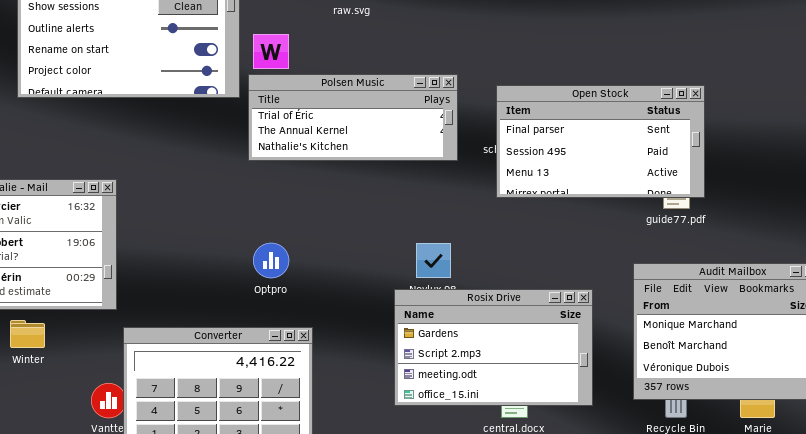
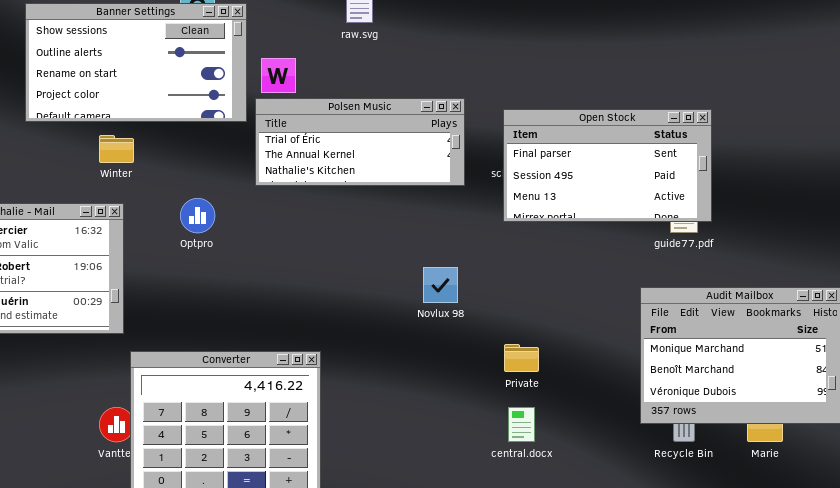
Optpro: [253,243,289,278] -> [180,198,215,233], moved
Rosix Drive: [394,289,593,406] -> none, closed
Winter: [10,320,45,348] -> [99,135,134,163], moved

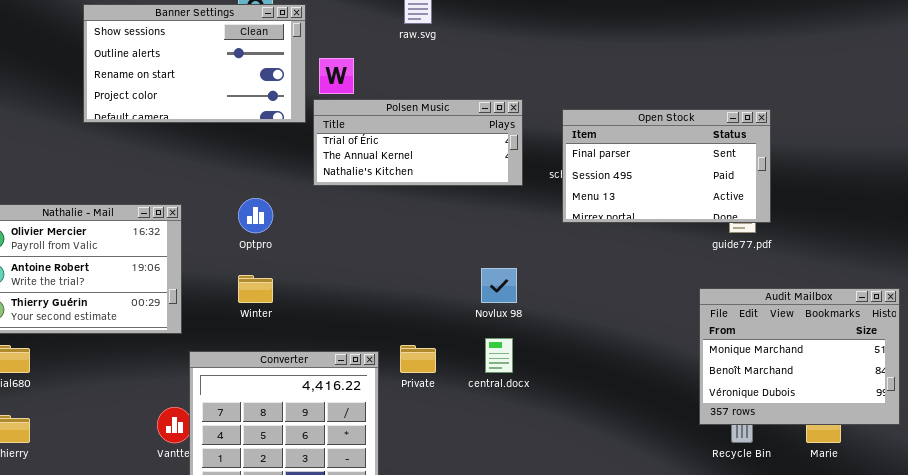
Winter: [99,135,134,163] -> [238,275,273,303], moved
Private: [504,344,539,372] -> [400,345,436,373], moved
central.docx: [508,407,535,442] -> [485,338,513,373], moved

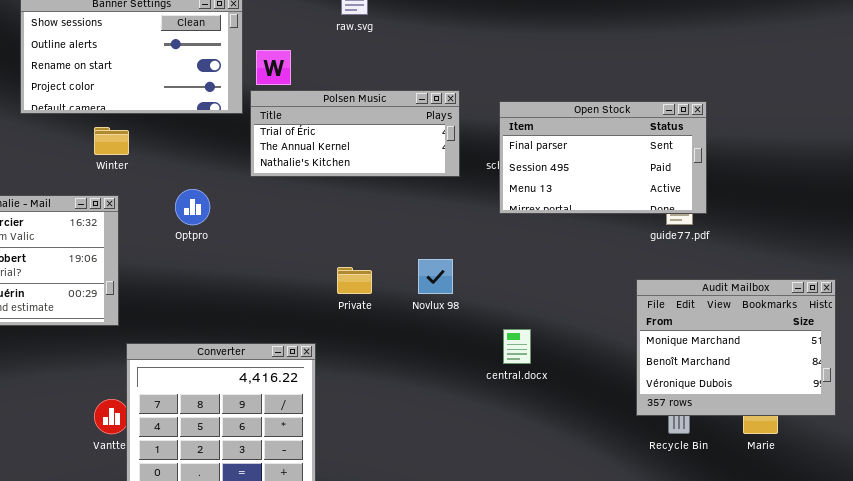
Winter: [238,275,273,303] -> [94,127,129,155], moved
central.docx: [485,338,513,373] -> [503,329,531,364], moved
Private: [400,345,436,373] -> [337,267,372,294], moved

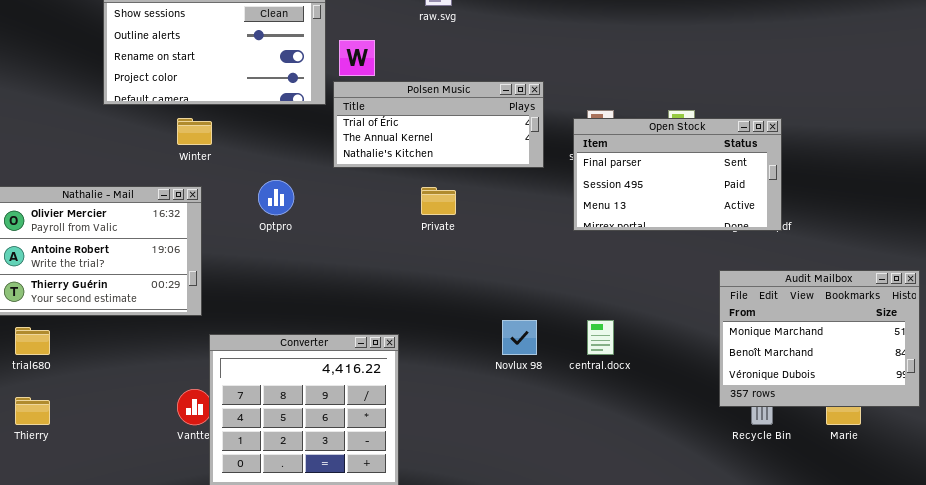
Open Stock: [499,101,707,214] -> [573,118,782,231], moved
Novlux 98: [418,259,453,294] -> [502,320,537,355], moved
Private: [337,267,372,294] -> [421,187,456,215], moved

